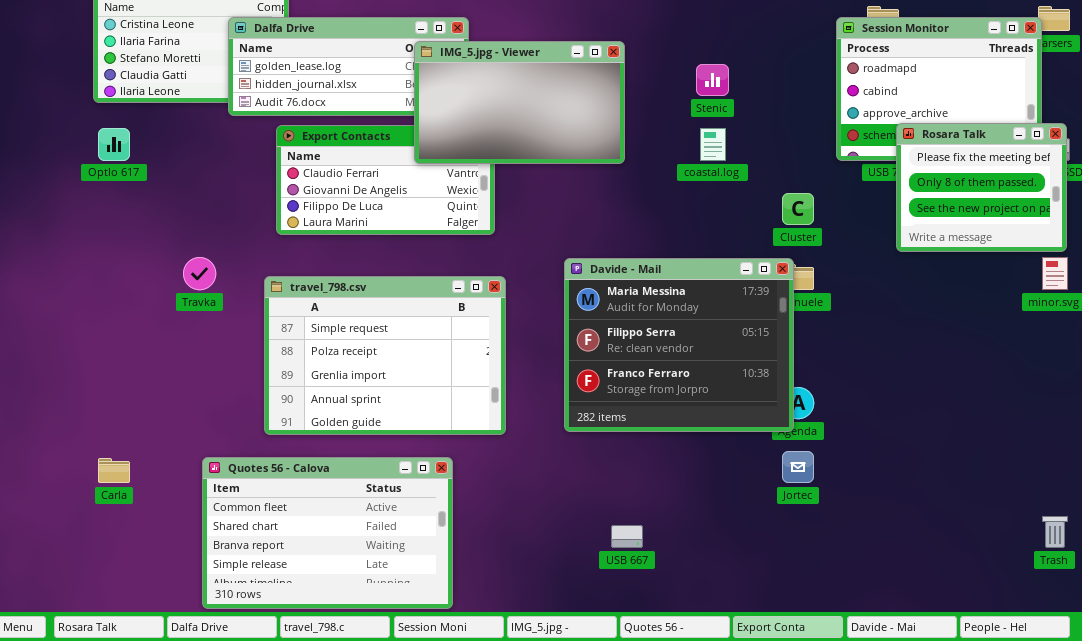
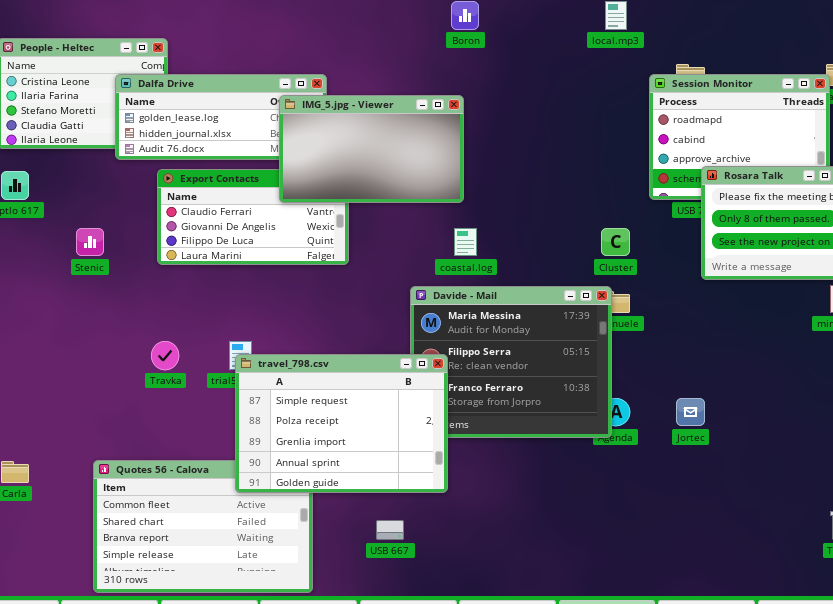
Stenic: [696,64,729,96] -> [76,228,104,256], moved
coastal.log: [700,128,726,161] -> [454,228,477,256], moved
Travka: [183,257,216,290] -> [151,341,179,370], moved
travel_798.csv: [264,276,506,435] -> [235,354,448,493], moved
Jortec: [782,451,814,483] -> [676,398,705,426], moved
USB 667: [611,525,643,548] -> [376,520,404,540], moved

